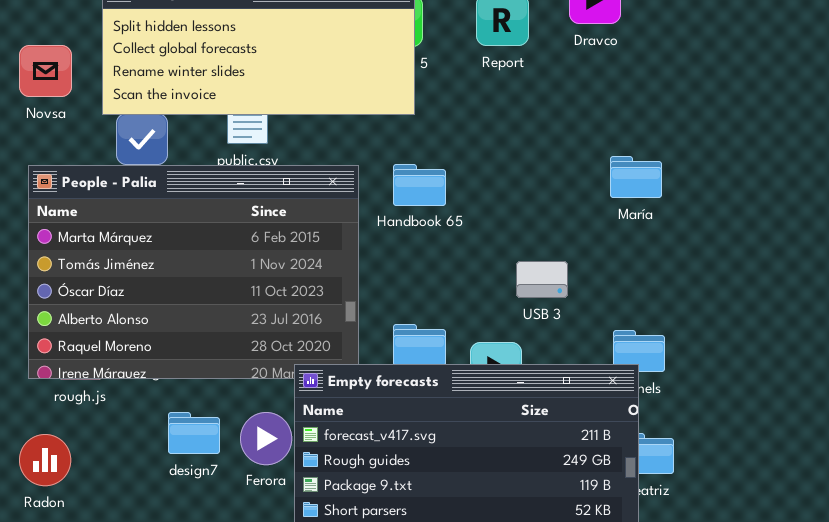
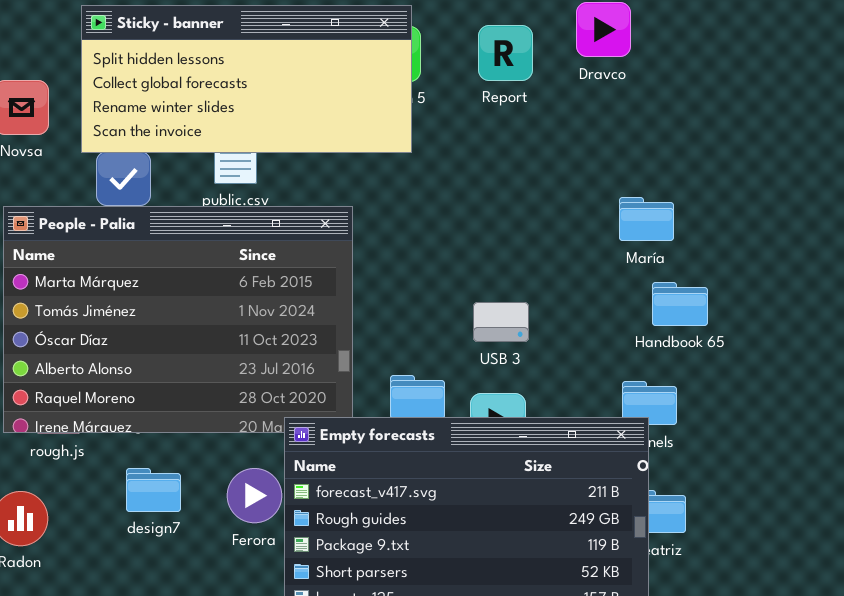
Handbook 65: [393,164,446,206] -> [652,282,708,326], moved
USB 3: [516,261,568,298] -> [473,302,529,342], moved
design7: [168,412,220,454] -> [126,468,181,512], moved

